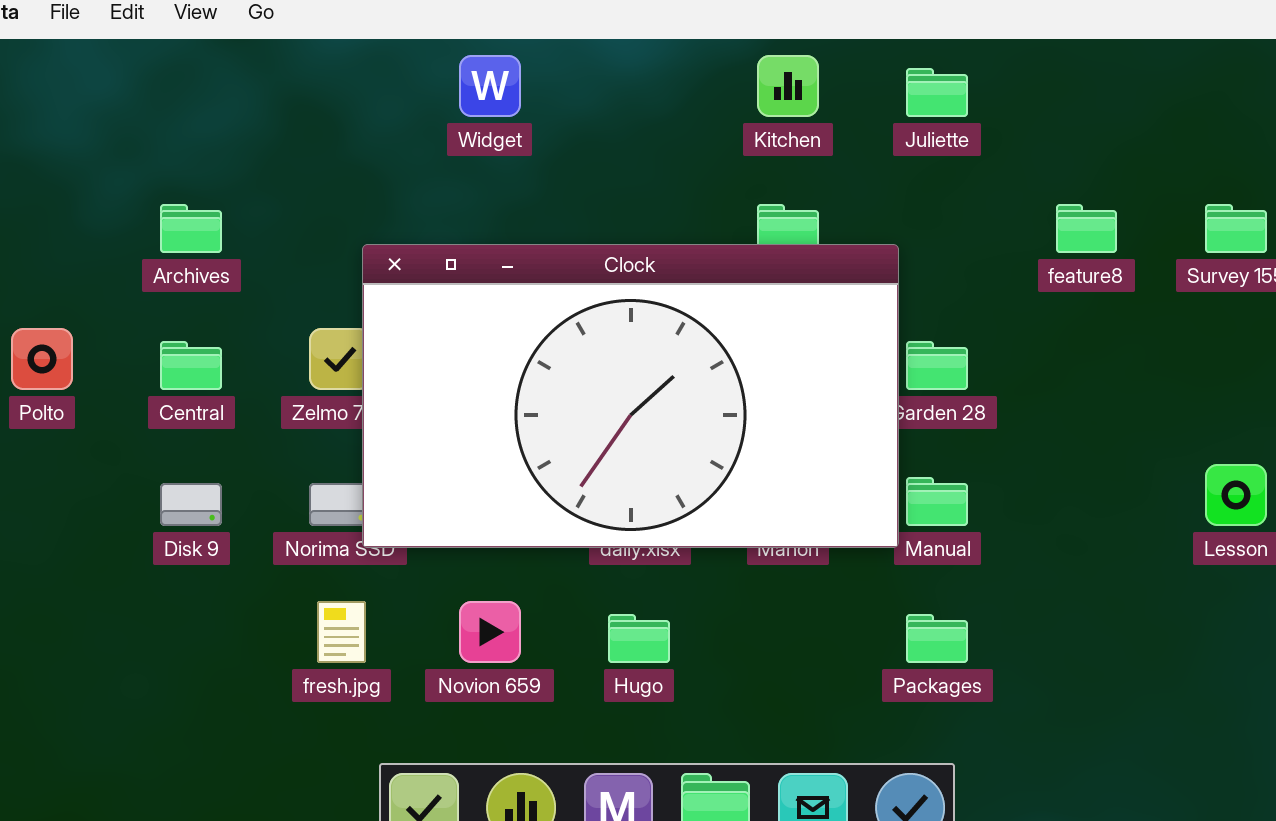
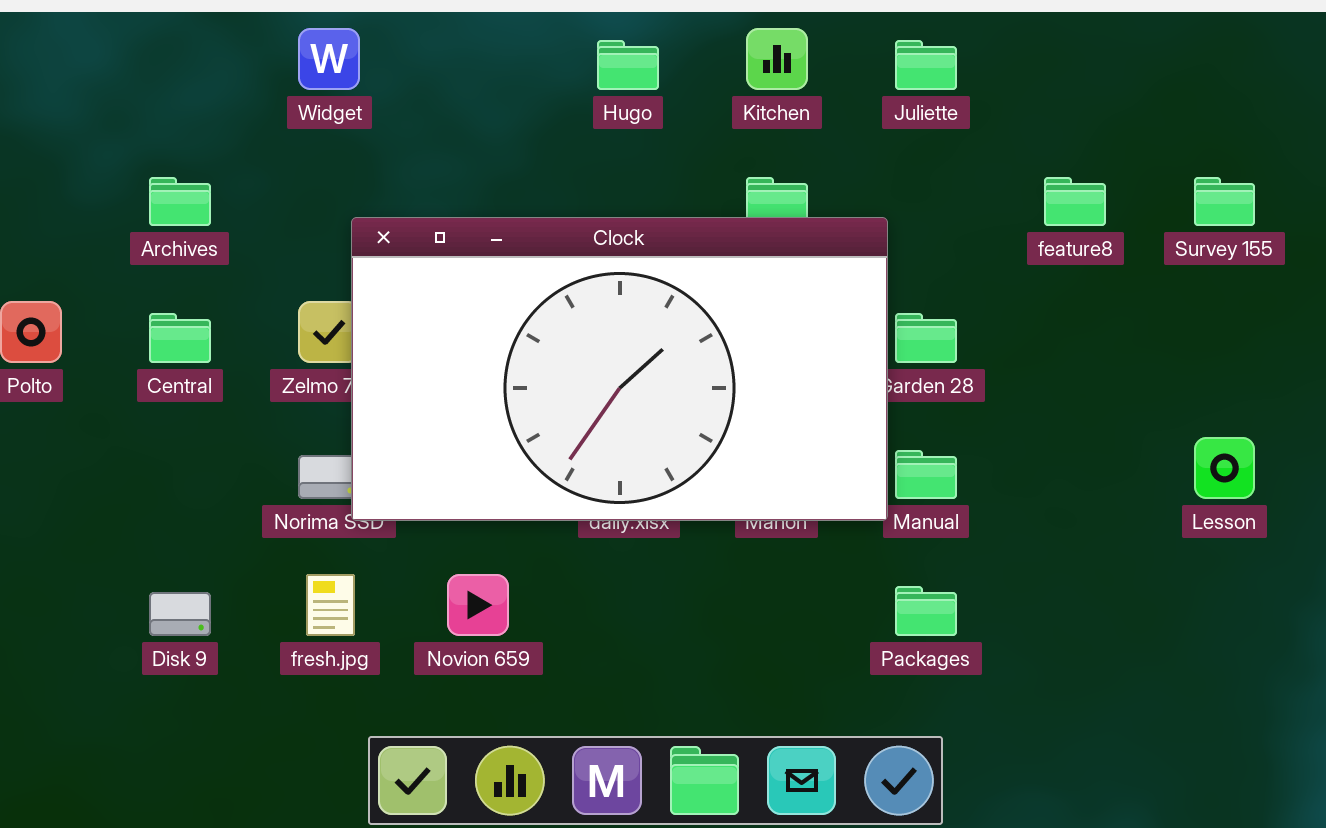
Widget: [459,55,521,117] -> [298,28,360,90], moved
Disk 9: [160,483,222,526] -> [149,592,211,636], moved
Hugo: [608,614,670,663] -> [597,40,659,90], moved

